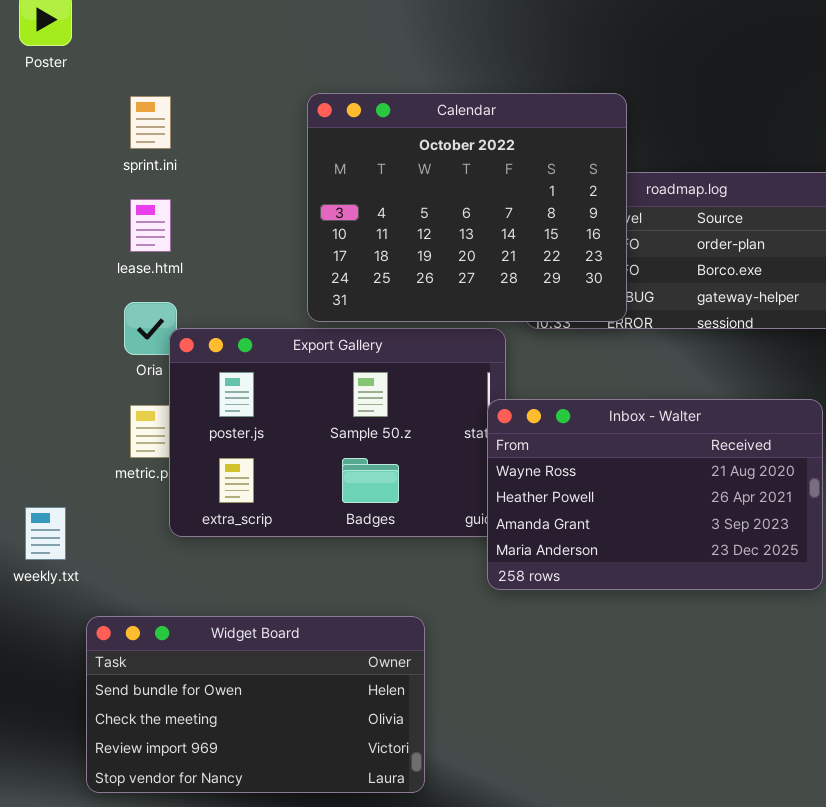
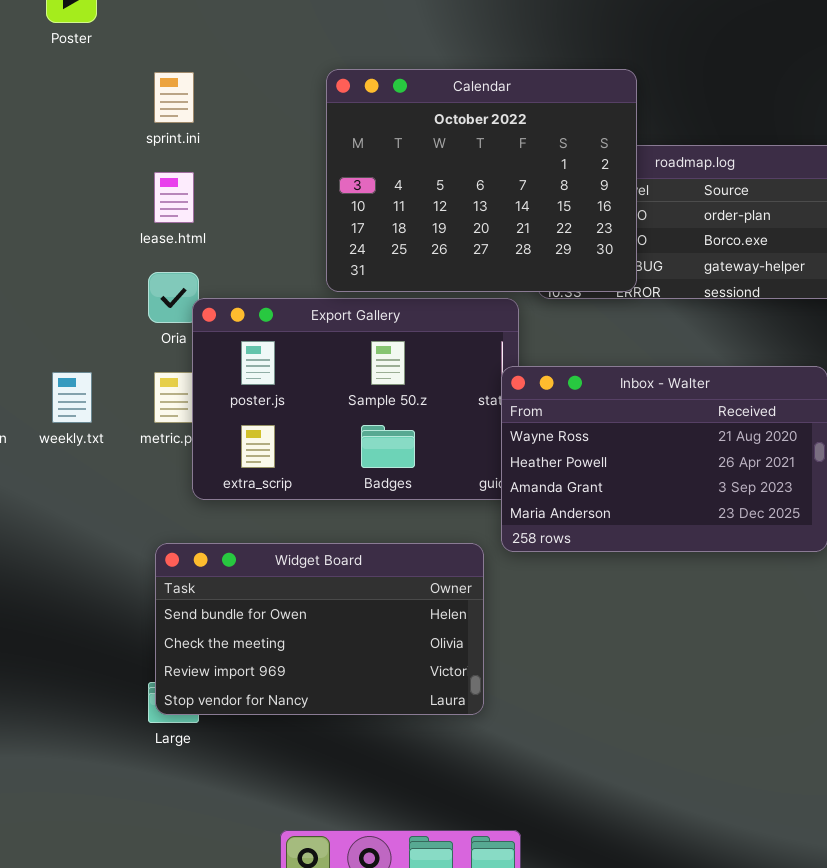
weekly.txt: [25,507,66,560] -> [52,372,92,423], moved
Widget Board: [86,616,425,793] -> [155,543,484,715], moved

